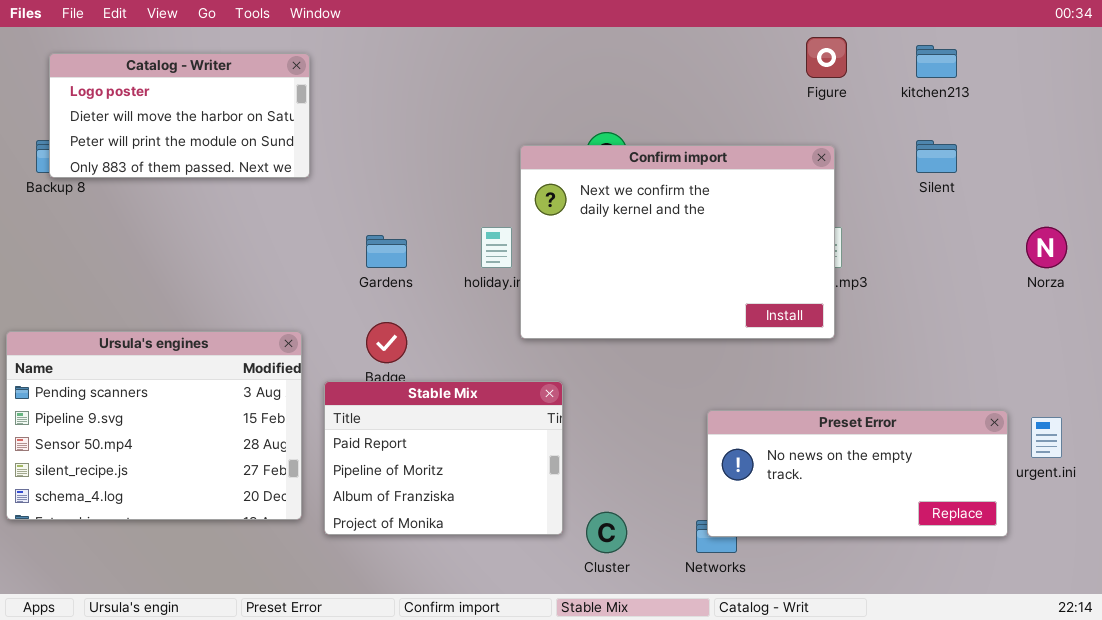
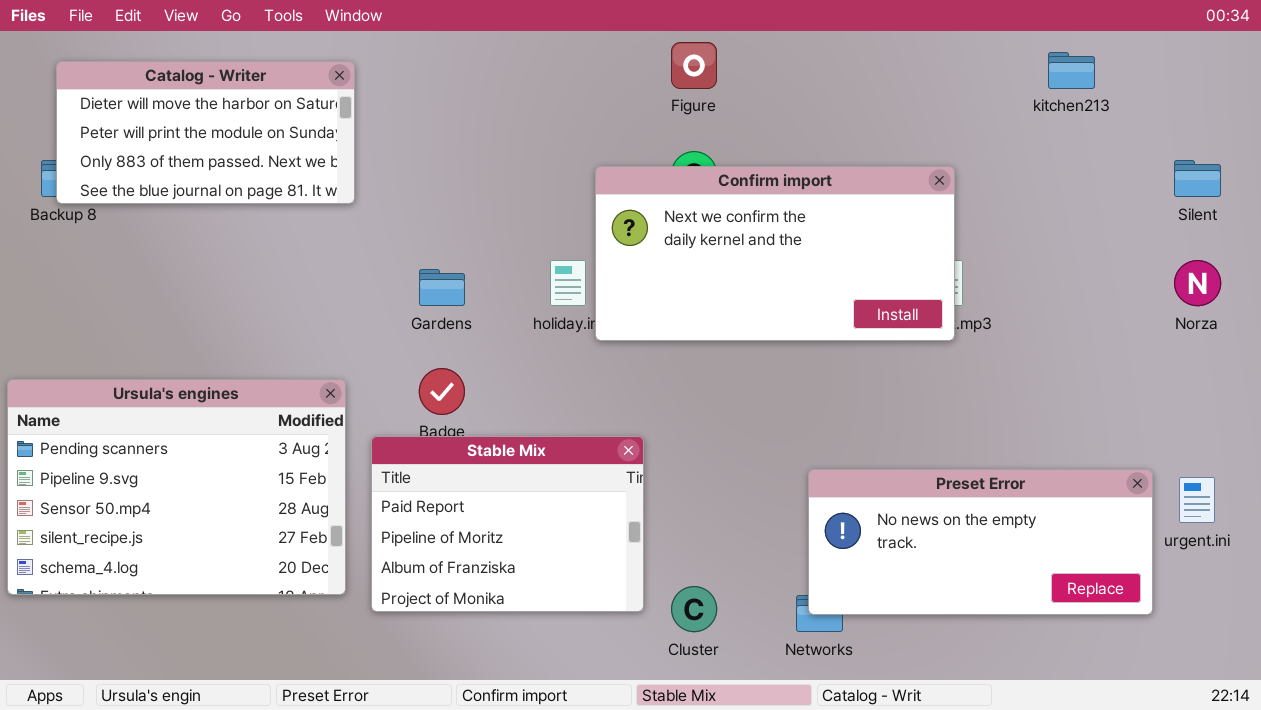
Figure: [806,37,847,78] -> [671,42,717,89], moved
Catalog - Writer: [49,53,310,178] -> [56,61,355,204], scrolled down 1 row
Silent: [916,140,957,173] -> [1174,160,1221,197], moved
Confirm import: [520,145,835,339] -> [595,166,955,341], resized

